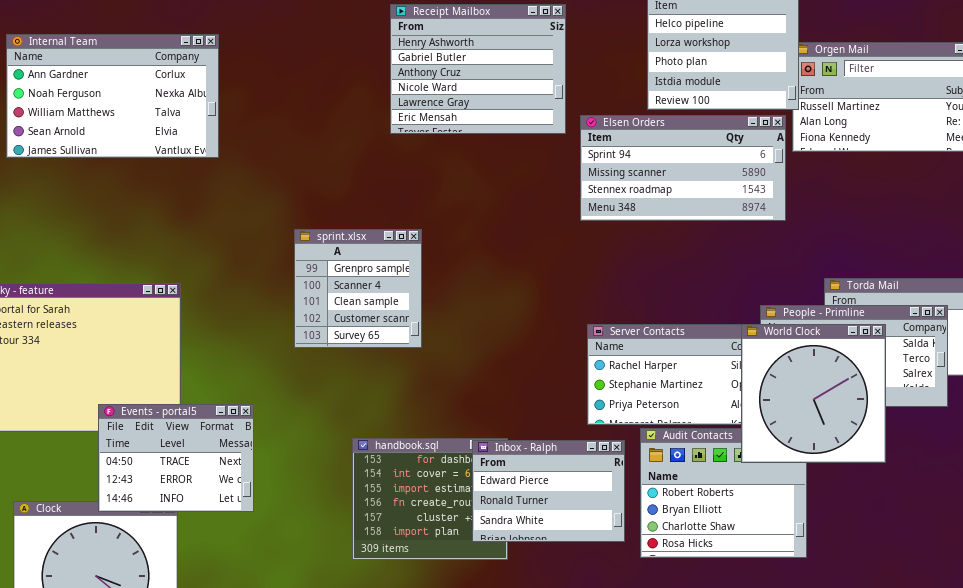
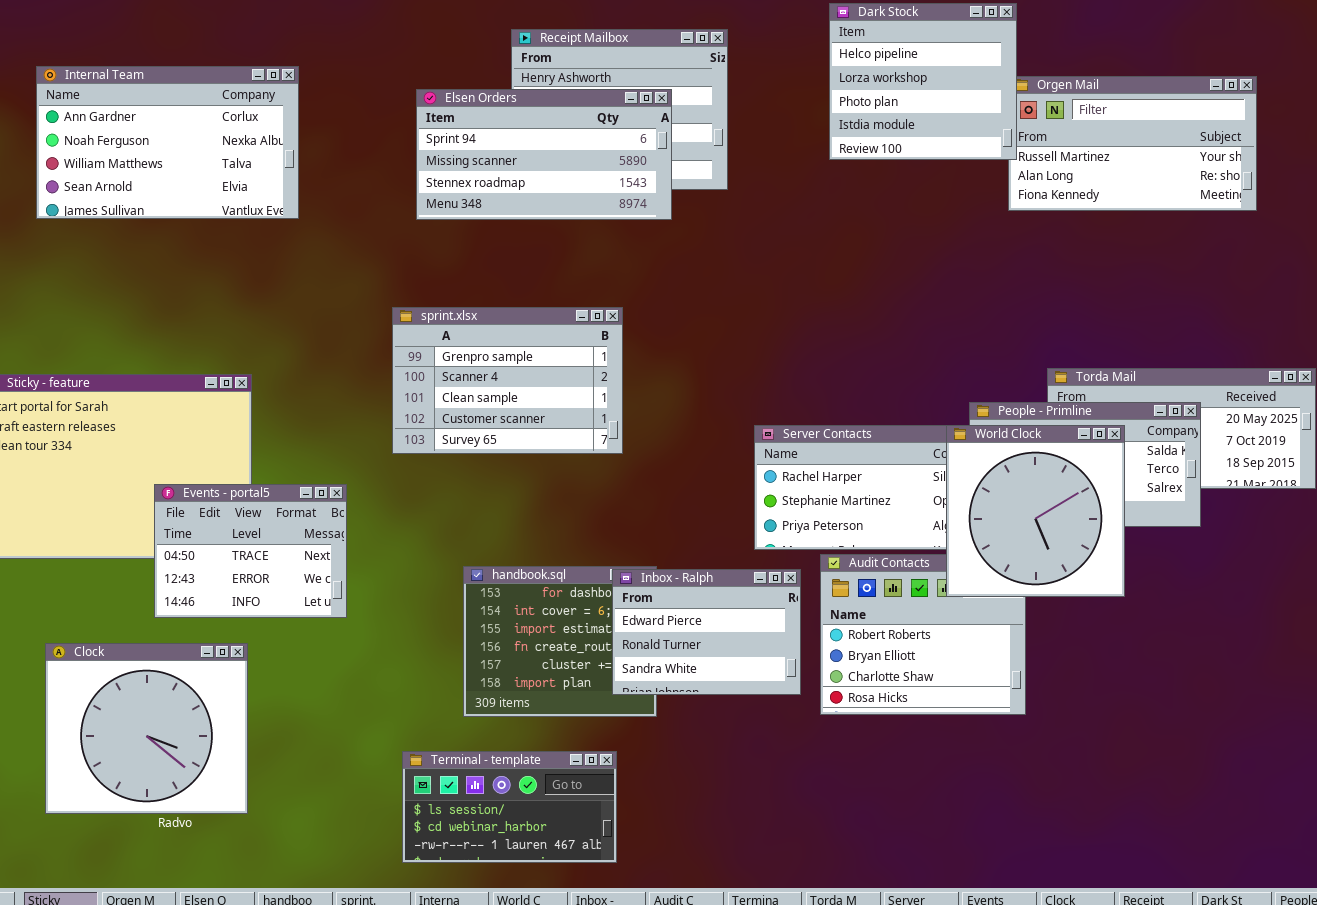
Elsen Orders: [580,115,786,221] -> [416,89,672,220], moved
sprint.xlsx: [294,229,422,348] -> [392,307,623,454], resized
Events - portal5: [98,404,254,512] -> [154,484,347,618], moved

